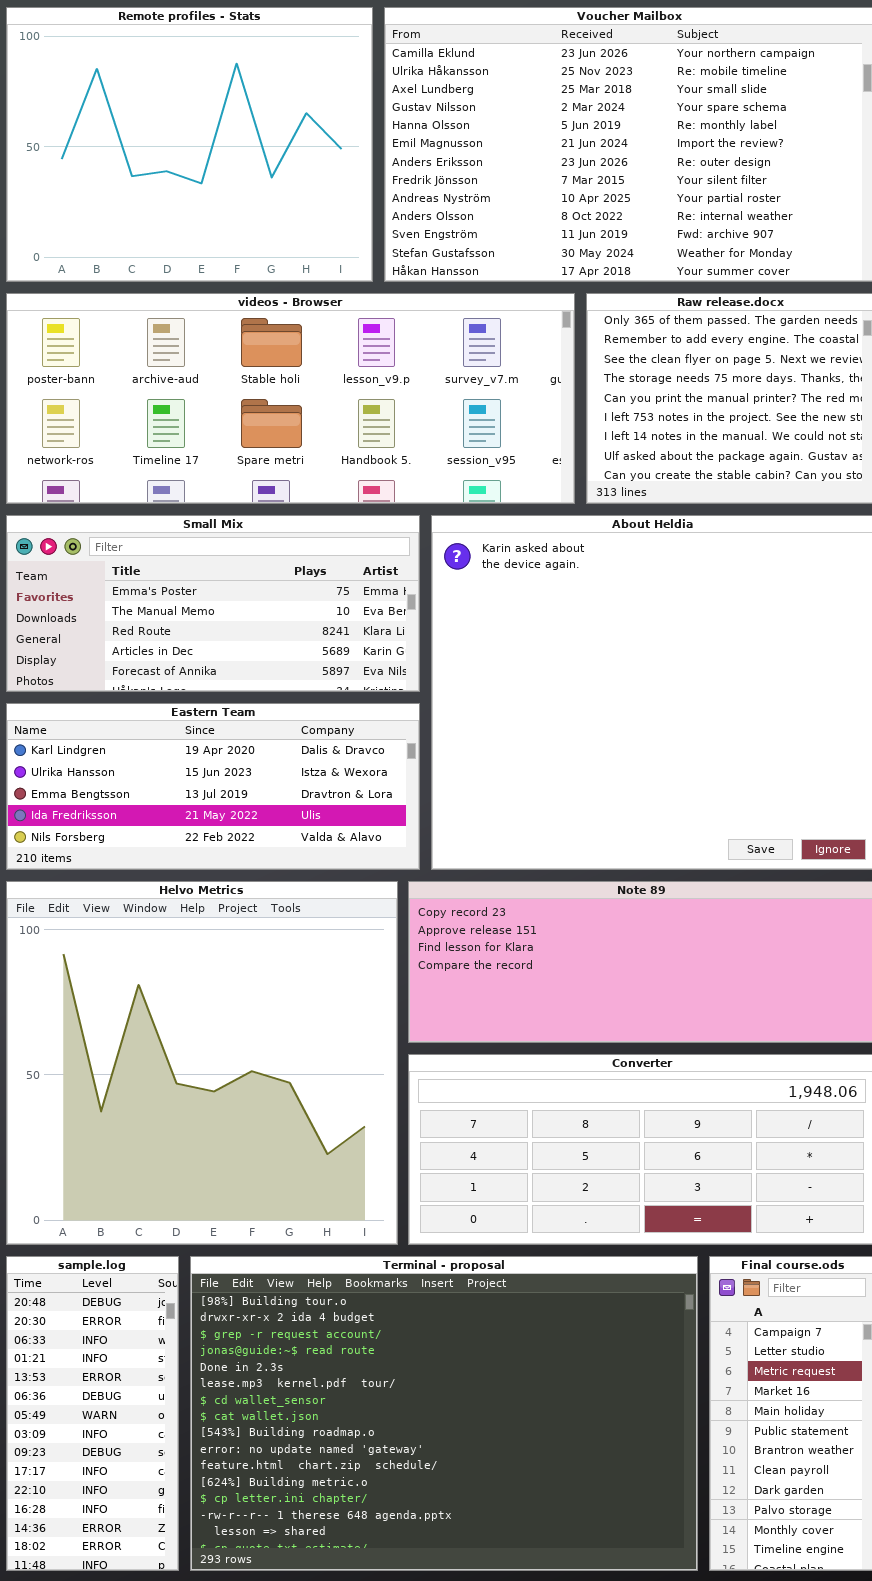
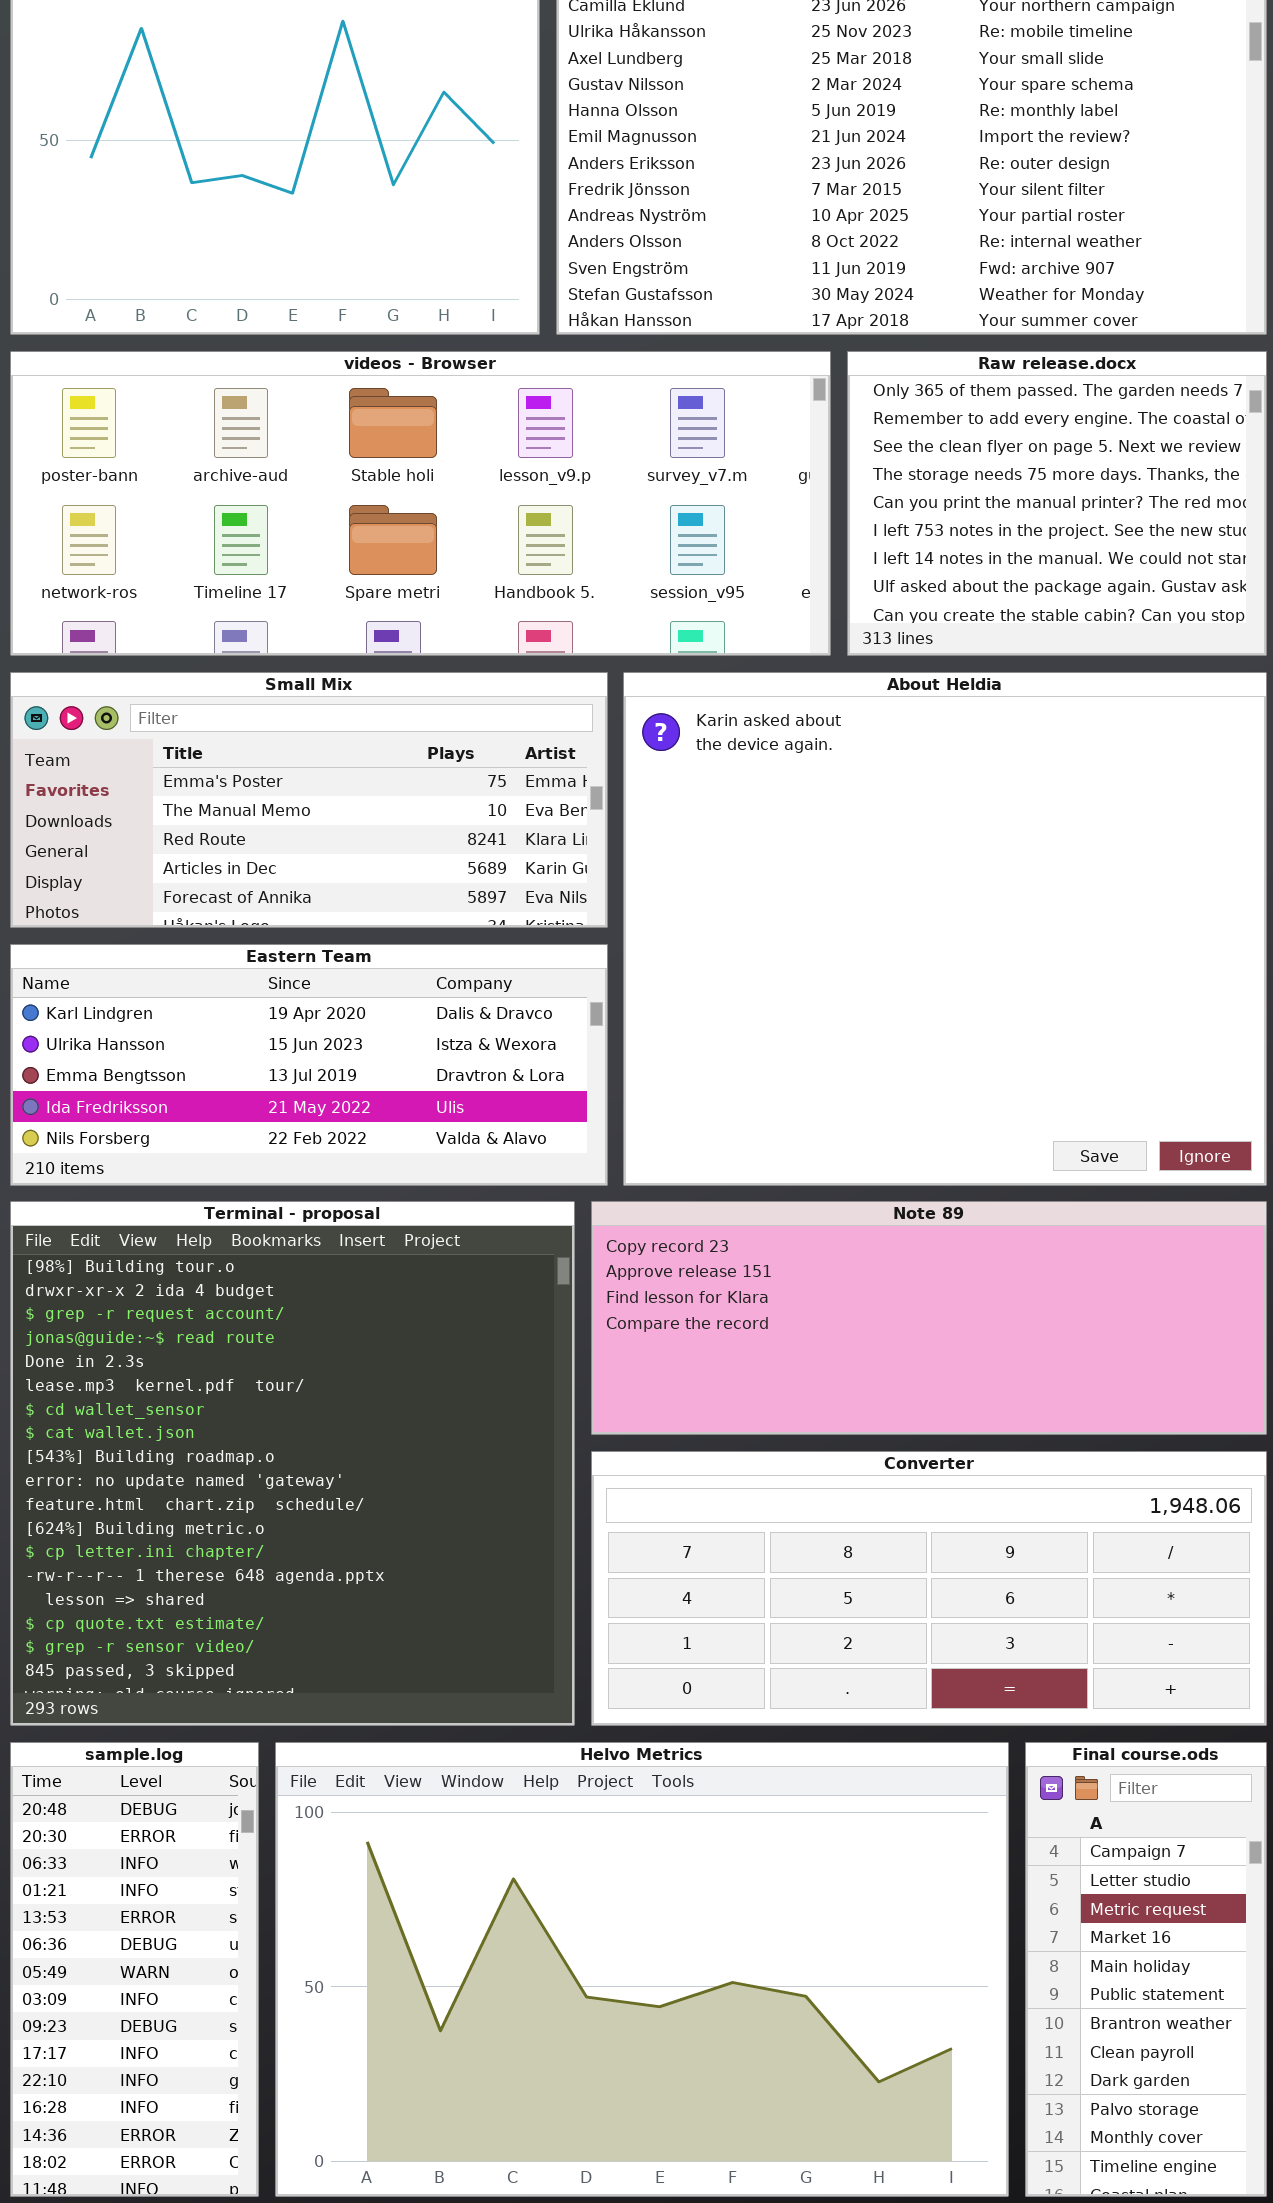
Helvo Metrics: [6,881,398,1245] -> [275,1742,1009,2197], moved, resized
Terminal - proposal: [190,1256,698,1571] -> [10,1201,575,1726], moved, resized

